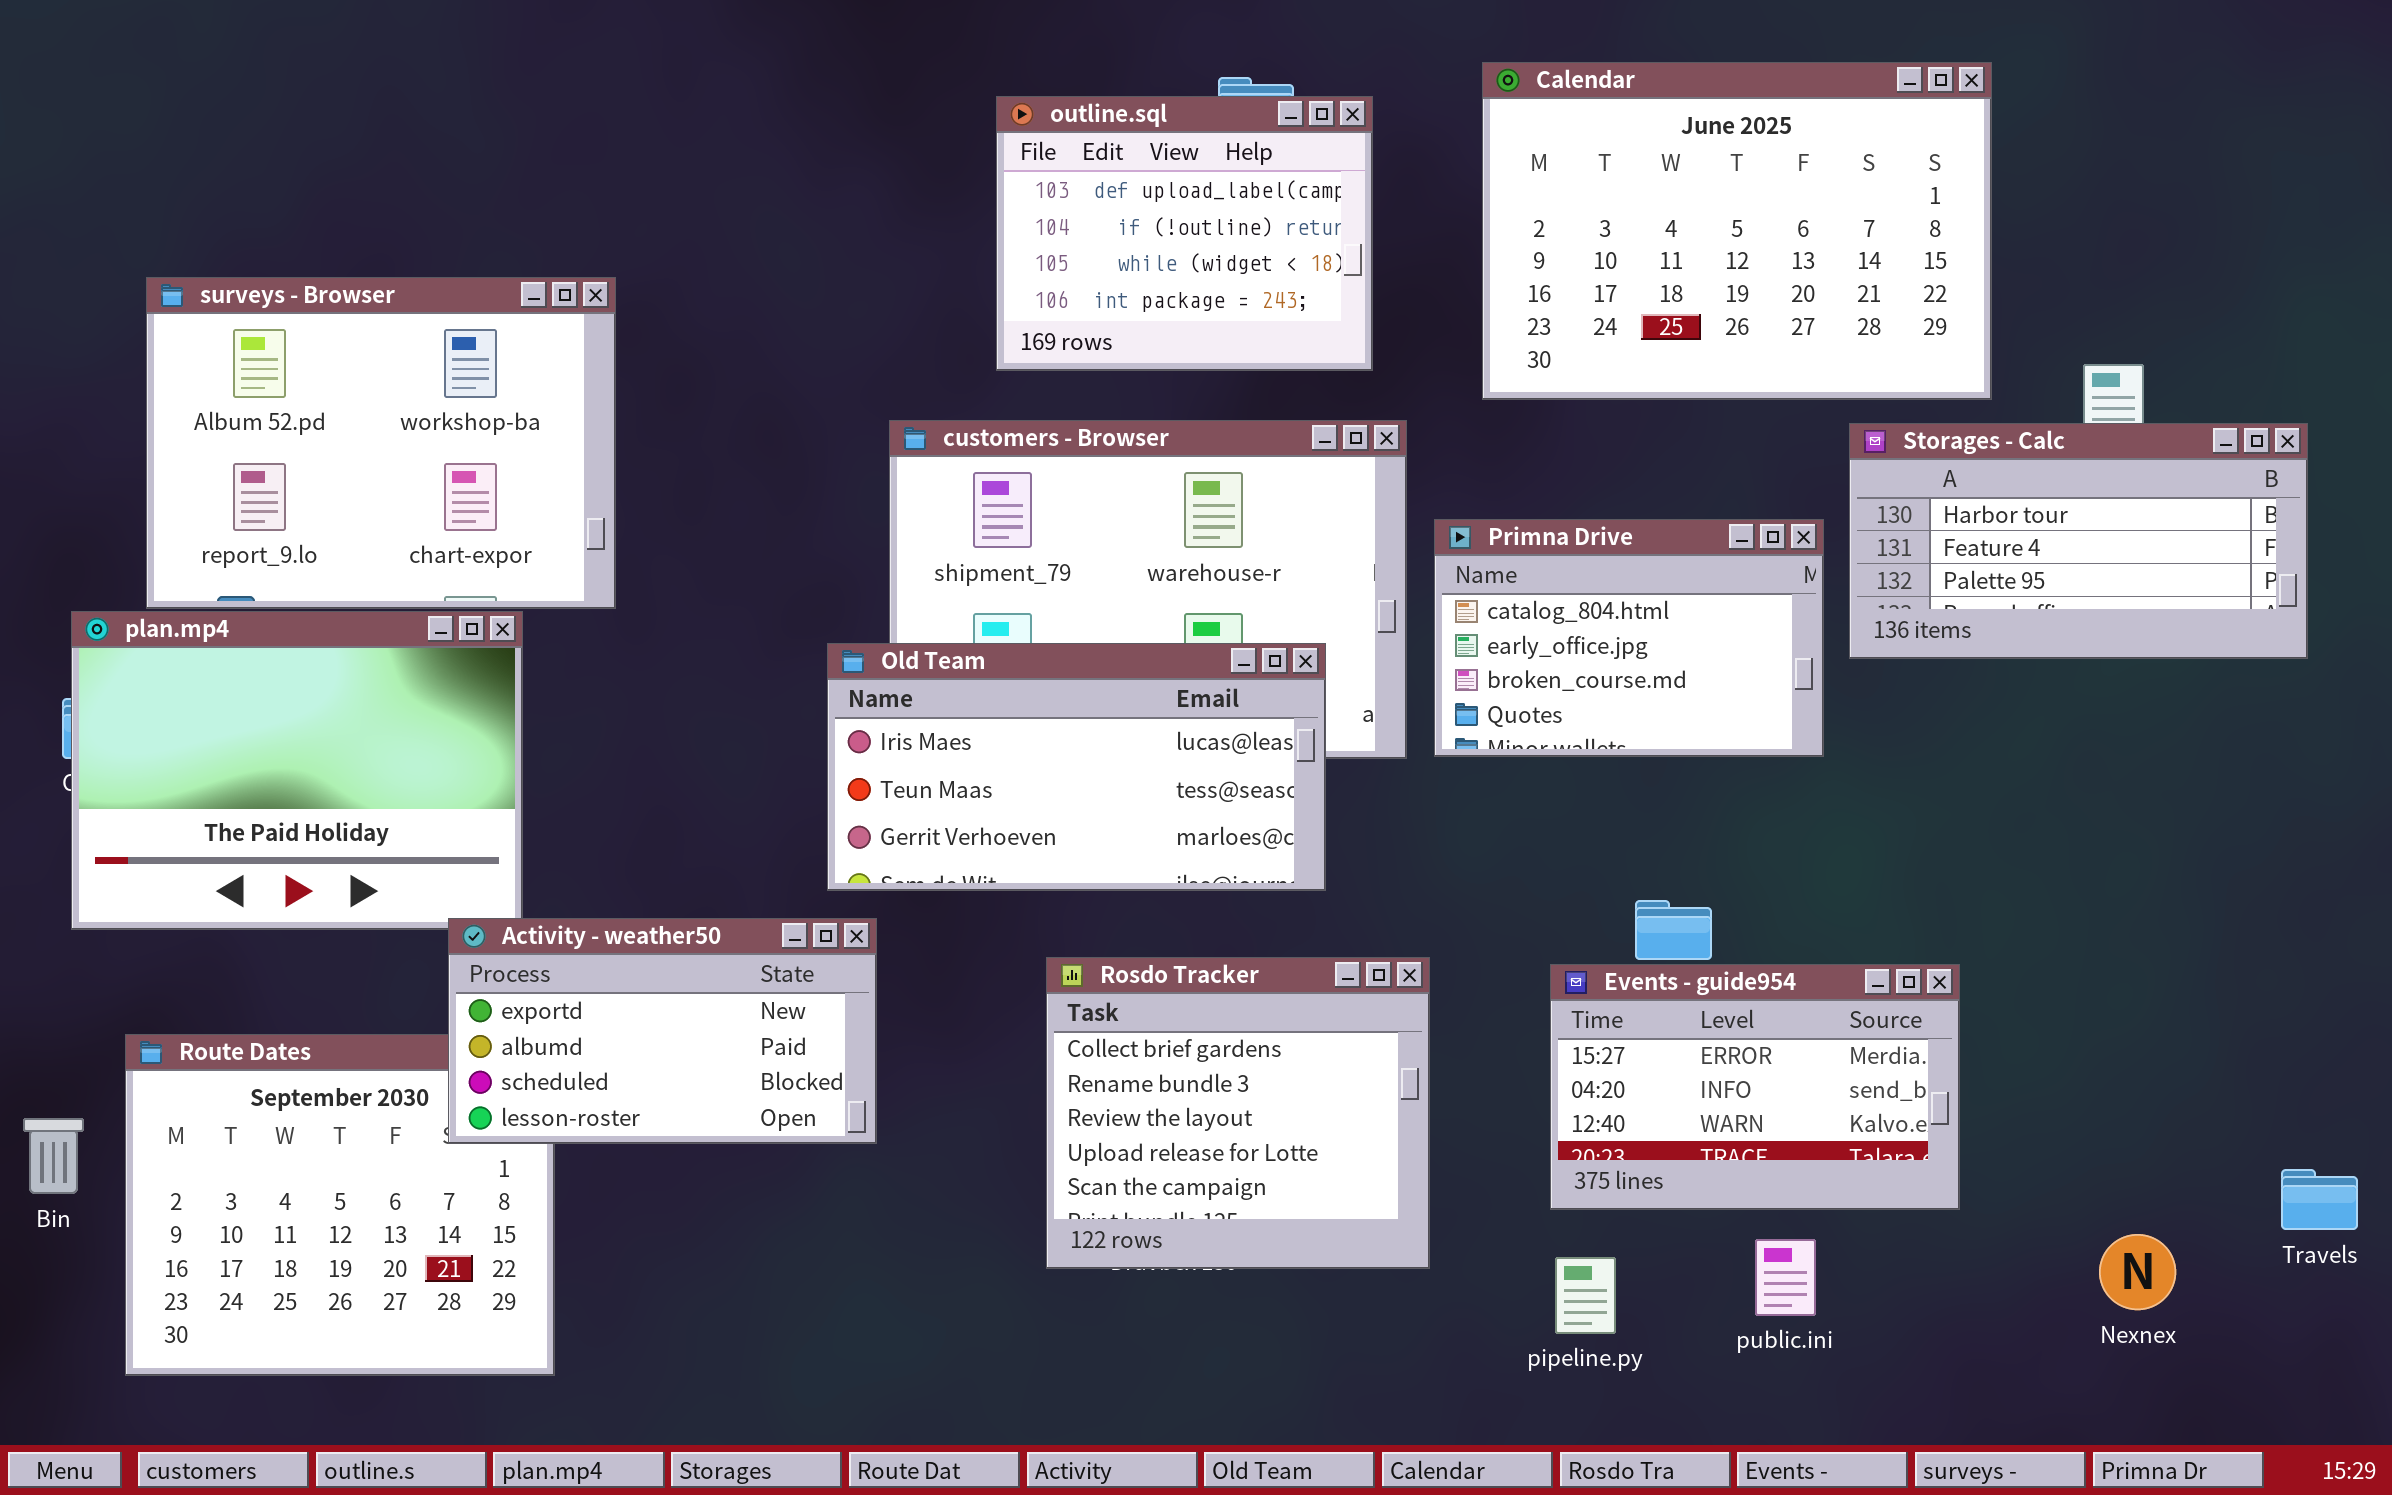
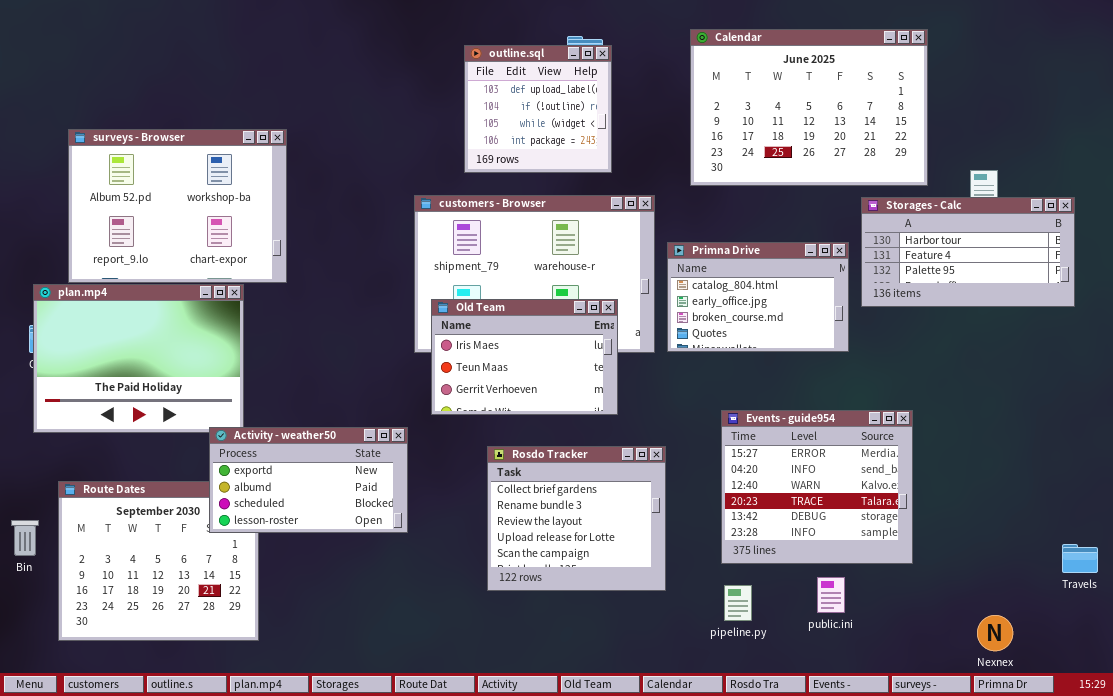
outline.sql: [996,96,1373,371] -> [464,45,612,173], resized
Old Team: [827,643,1326,891] -> [431,299,618,415], resized
Events - guide954: [1550,964,1960,1210] -> [721,410,913,564], resized
Nexnex: [2099,1234,2176,1310] -> [977,615,1013,651], moved

